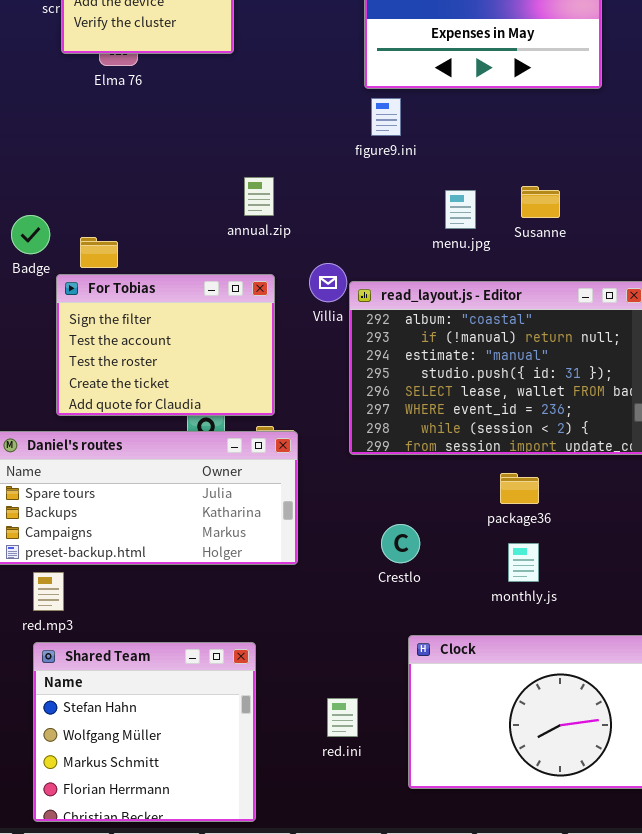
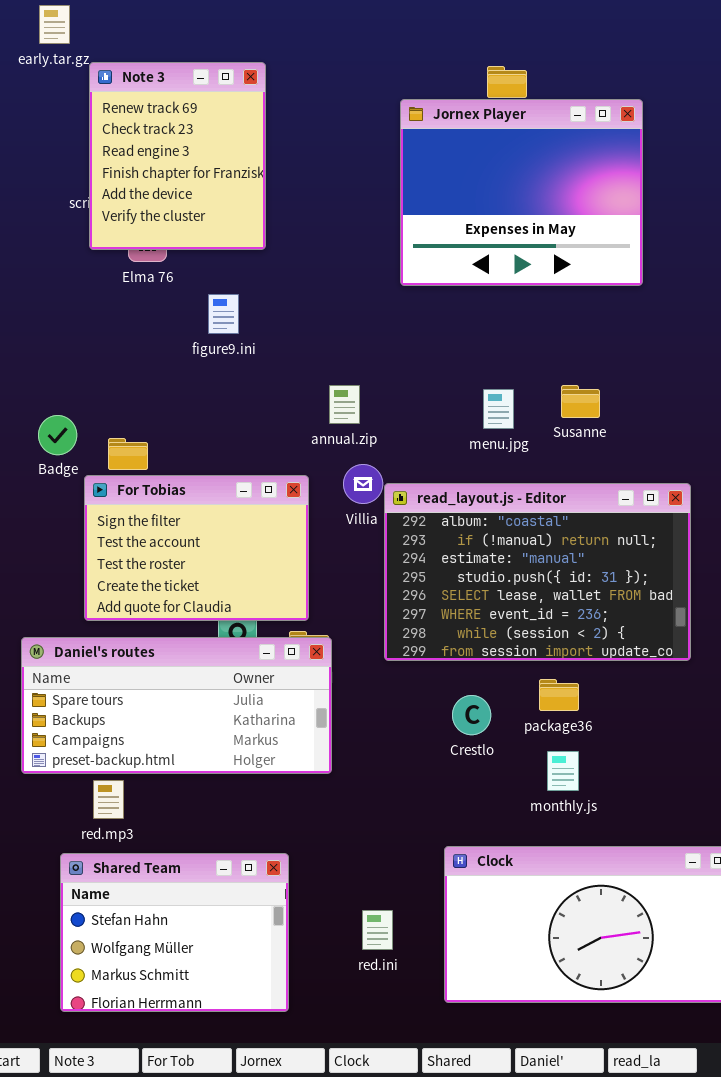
figure9.ini: [371,98,401,136] -> [208,294,239,334], moved
annual.zip: [244,177,274,216] -> [329,385,360,424], moved
Crestlo: [381,524,420,563] -> [452,695,491,735], moved
red.mp3: [33,572,64,611] -> [93,780,124,819], moved
Shared Team: [33,642,256,822] -> [60,853,289,1012], resized

